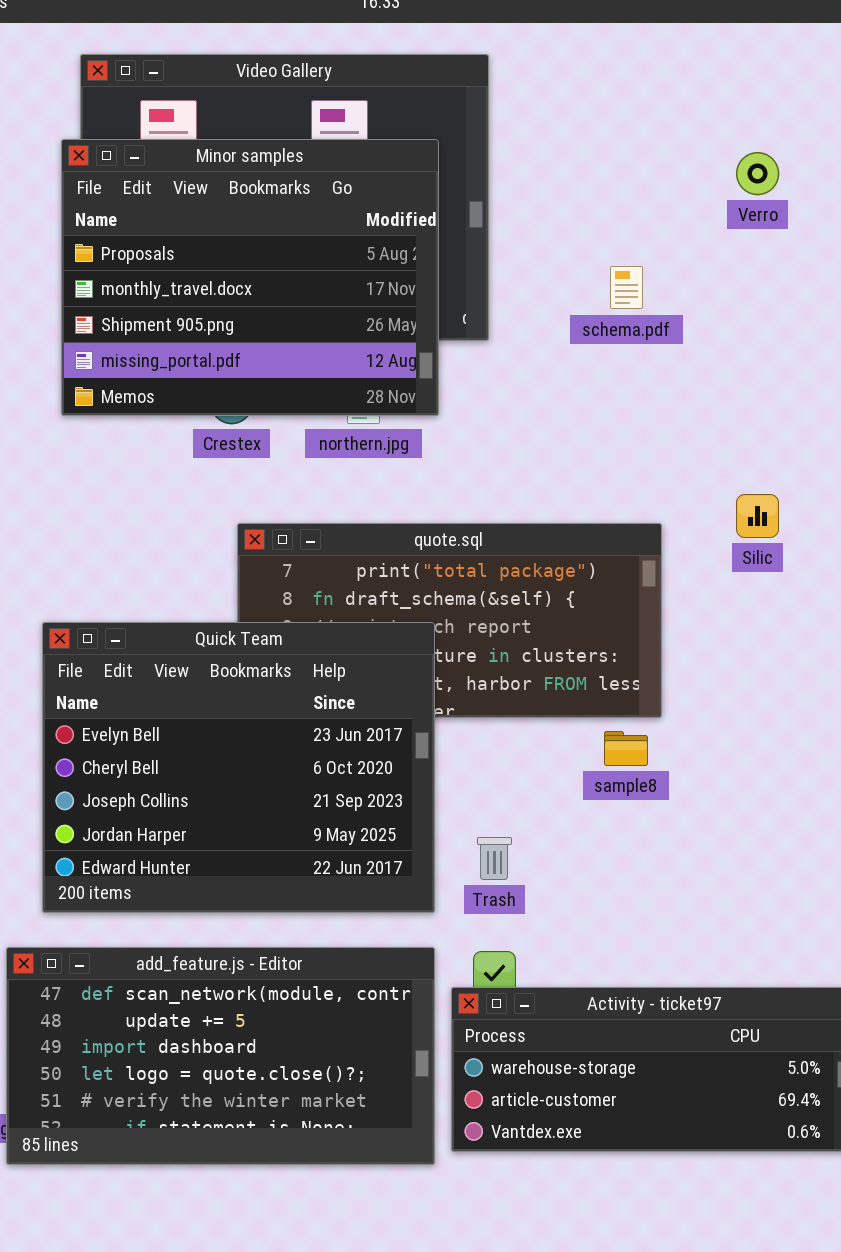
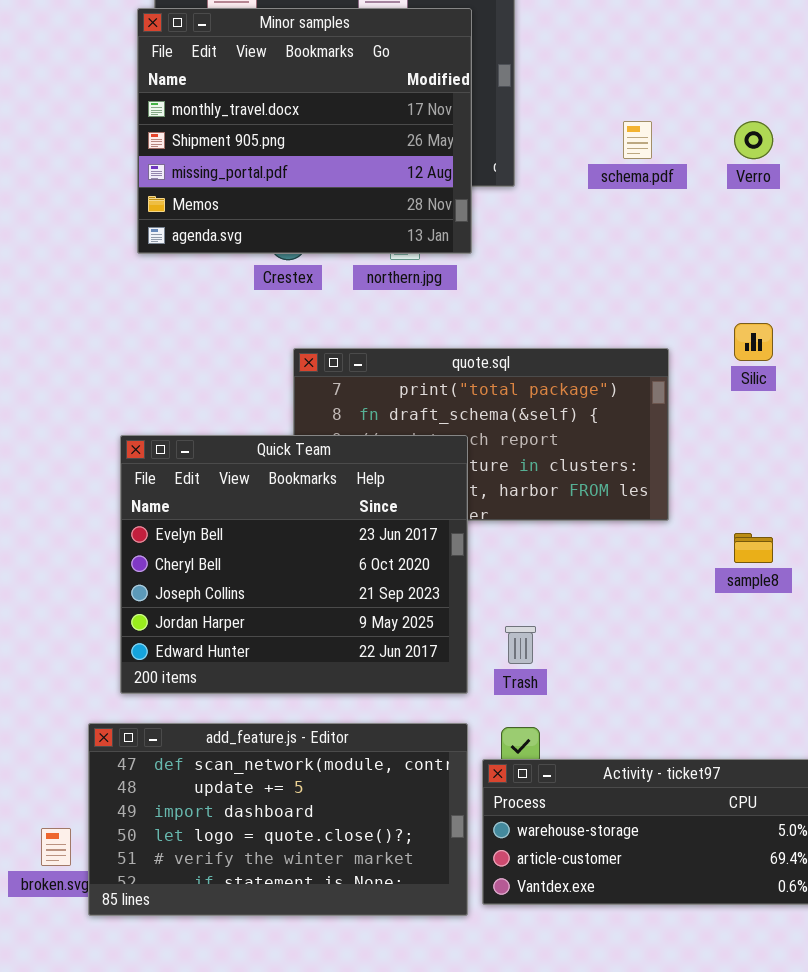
Minor samples: [61,139,439,416] -> [137,8,472,254], scrolled down 1 row
Verro: [736,152,779,195] -> [734,121,773,159], moved
sample8: [604,731,648,766] -> [734,533,773,563], moved

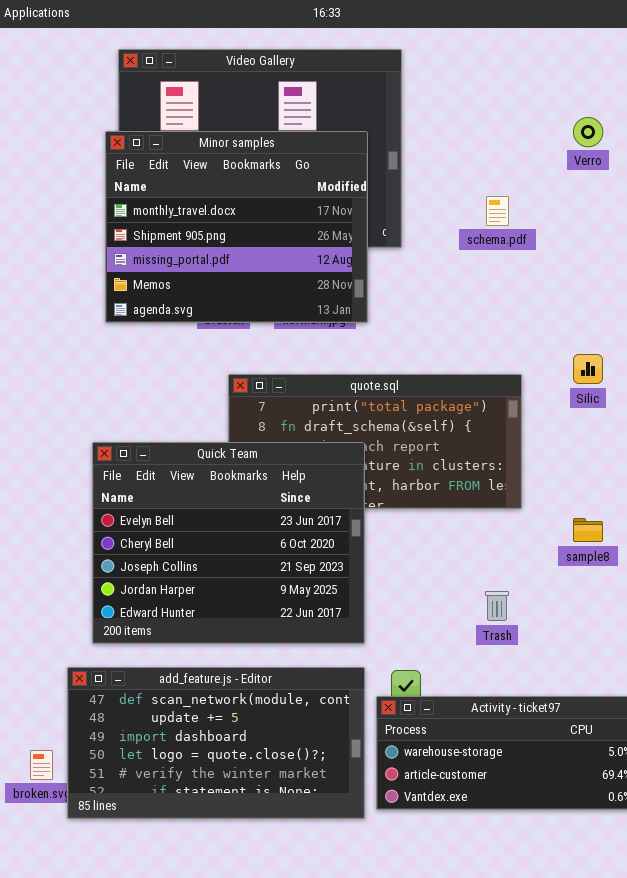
Minor samples: [137,8,472,254] -> [105,131,368,323], moved
Verro: [734,121,773,159] -> [573,117,603,147], moved
Trash: [505,626,536,664] -> [485,591,509,621], moved

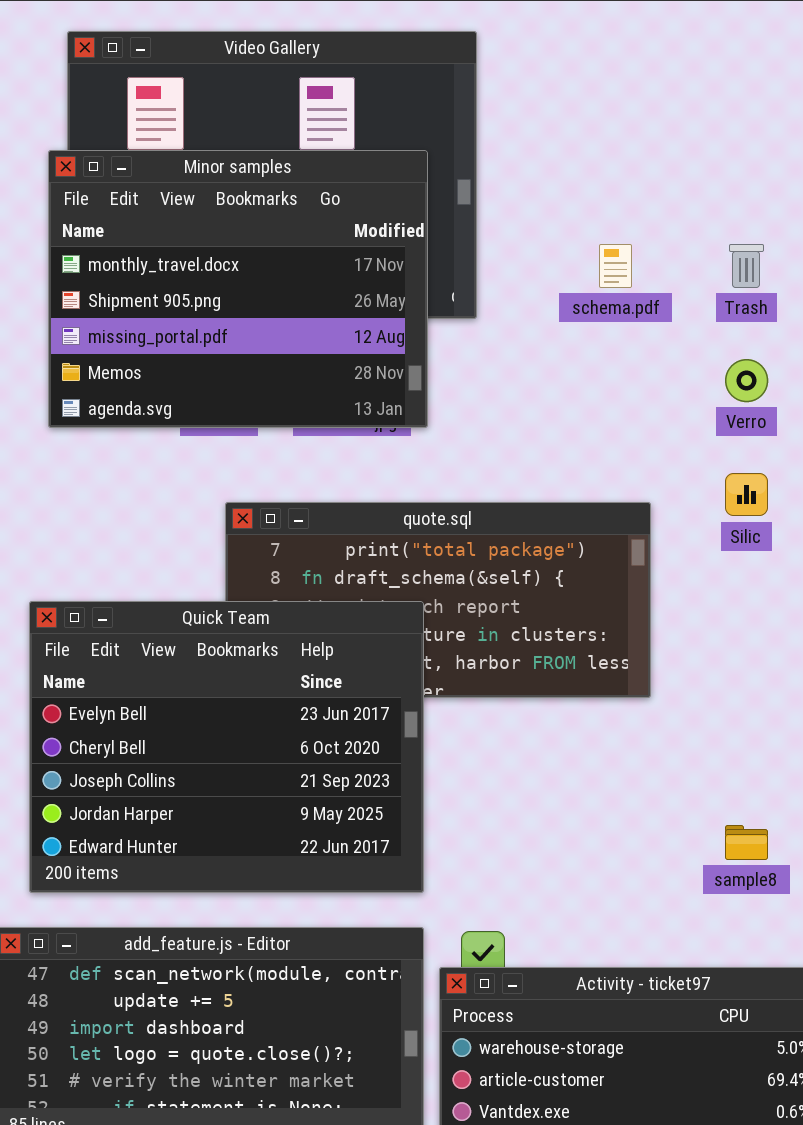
Verro: [573,117,603,147] -> [725,359,768,402], moved
sample8: [573,518,603,542] -> [725,825,768,860], moved
Trash: [485,591,509,621] -> [729,244,764,288], moved

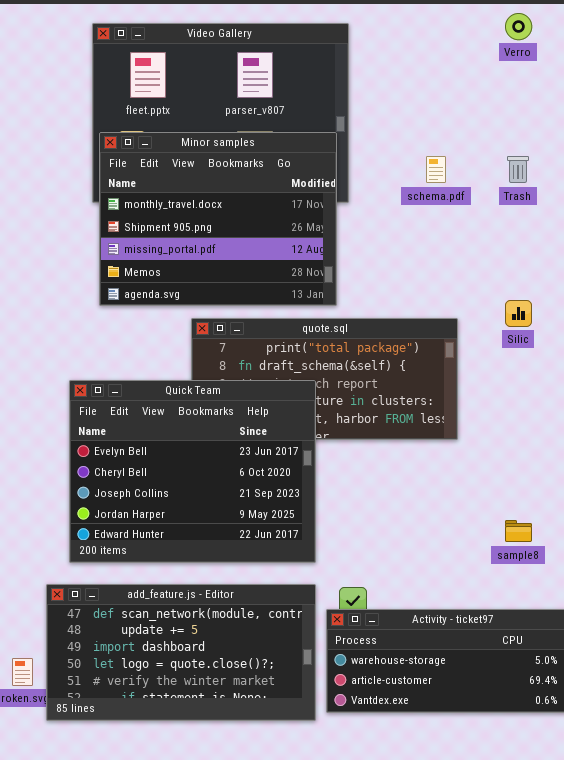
Minor samples: [48,150,428,428] -> [99,132,337,306], moved
Verro: [725,359,768,402] -> [505,13,532,40], moved

